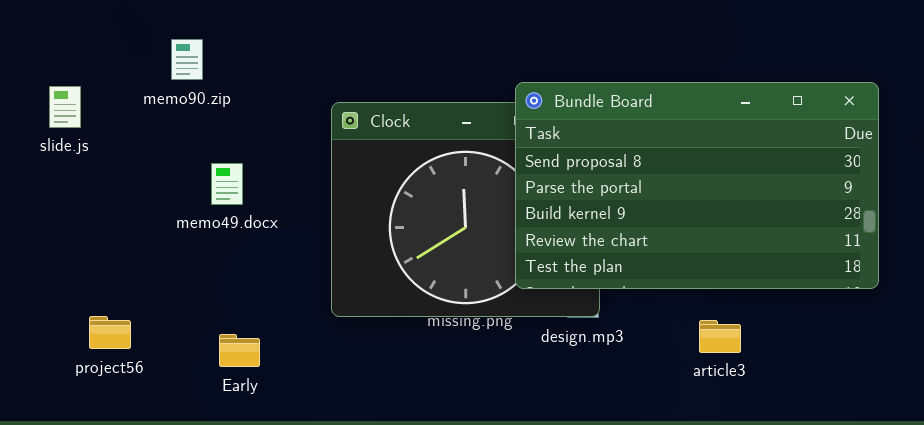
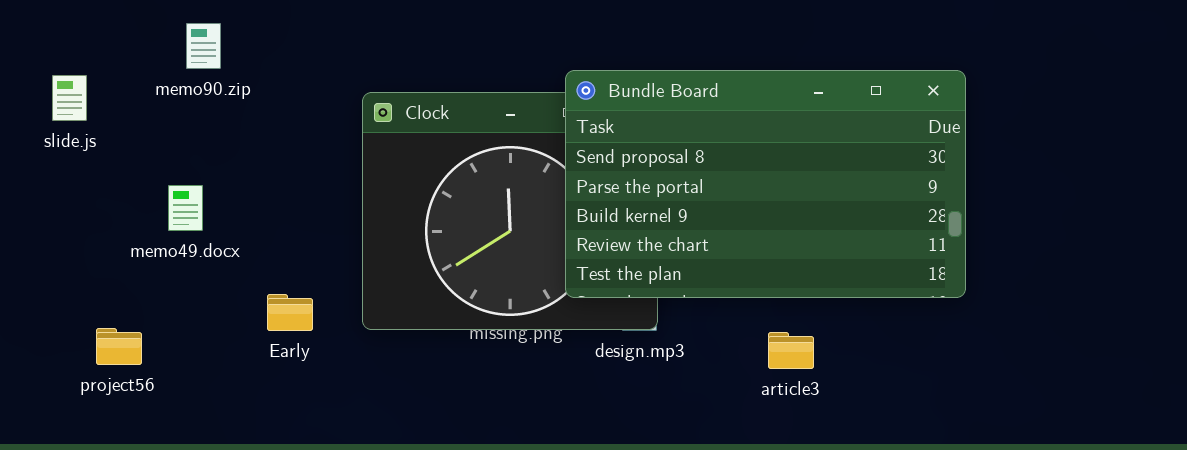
memo49.docx: [211,163,243,205] -> [168,185,203,231], moved
Early: [219,334,260,367] -> [267,294,313,331], moved

